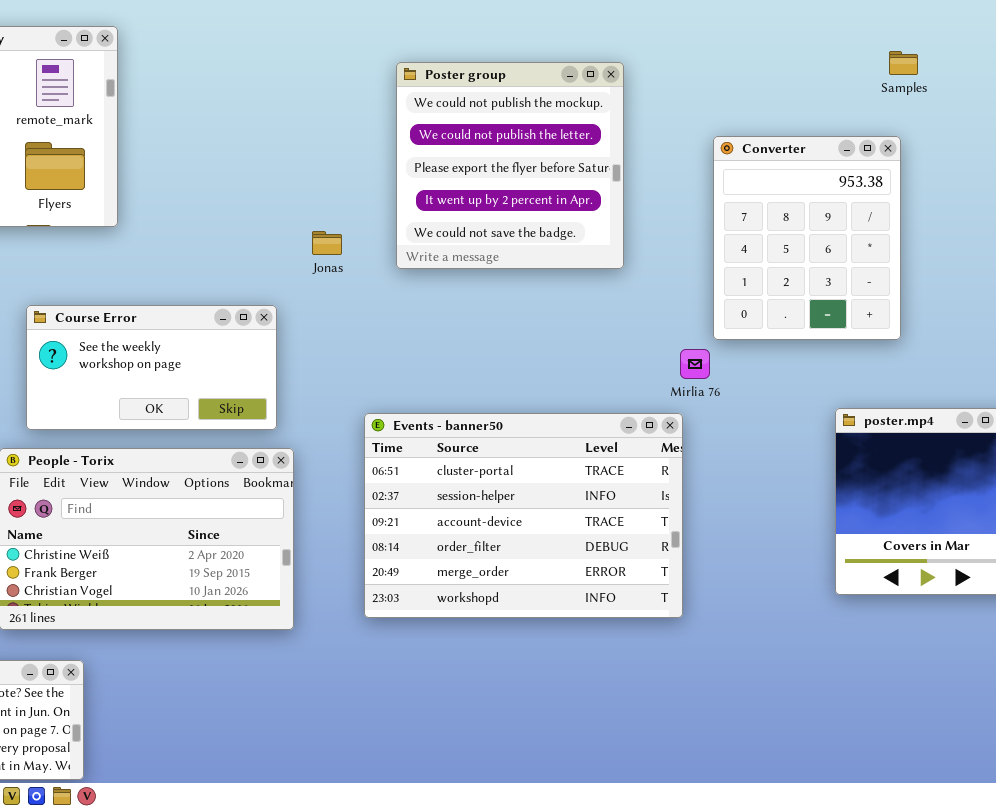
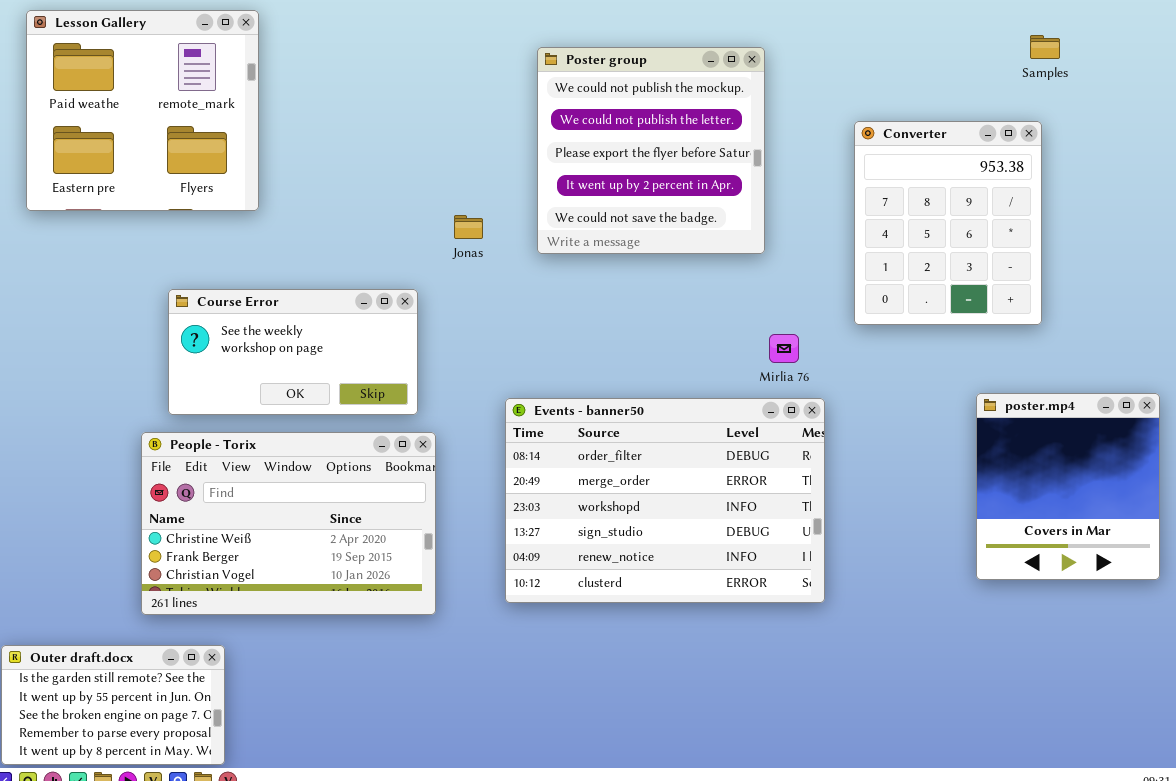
Mirlia 76: [680,349,710,379] -> [769,334,799,363], moved
Events - banner50: [364,413,683,618] -> [505,398,825,603], scrolled down 3 rows

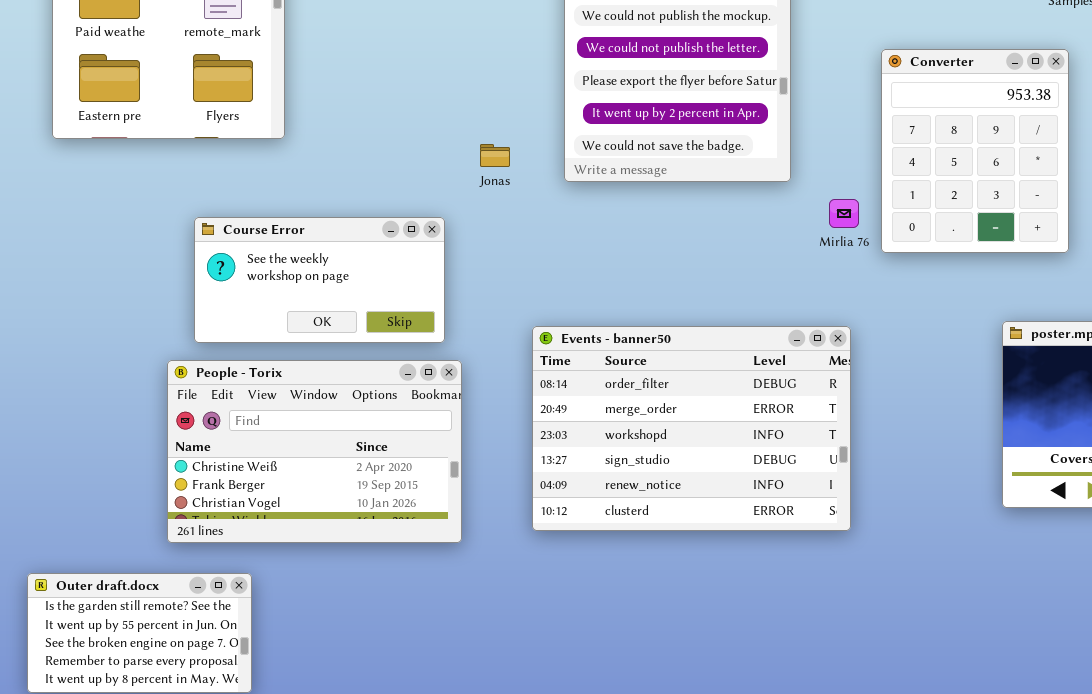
Mirlia 76: [769,334,799,363] -> [829,199,859,228], moved

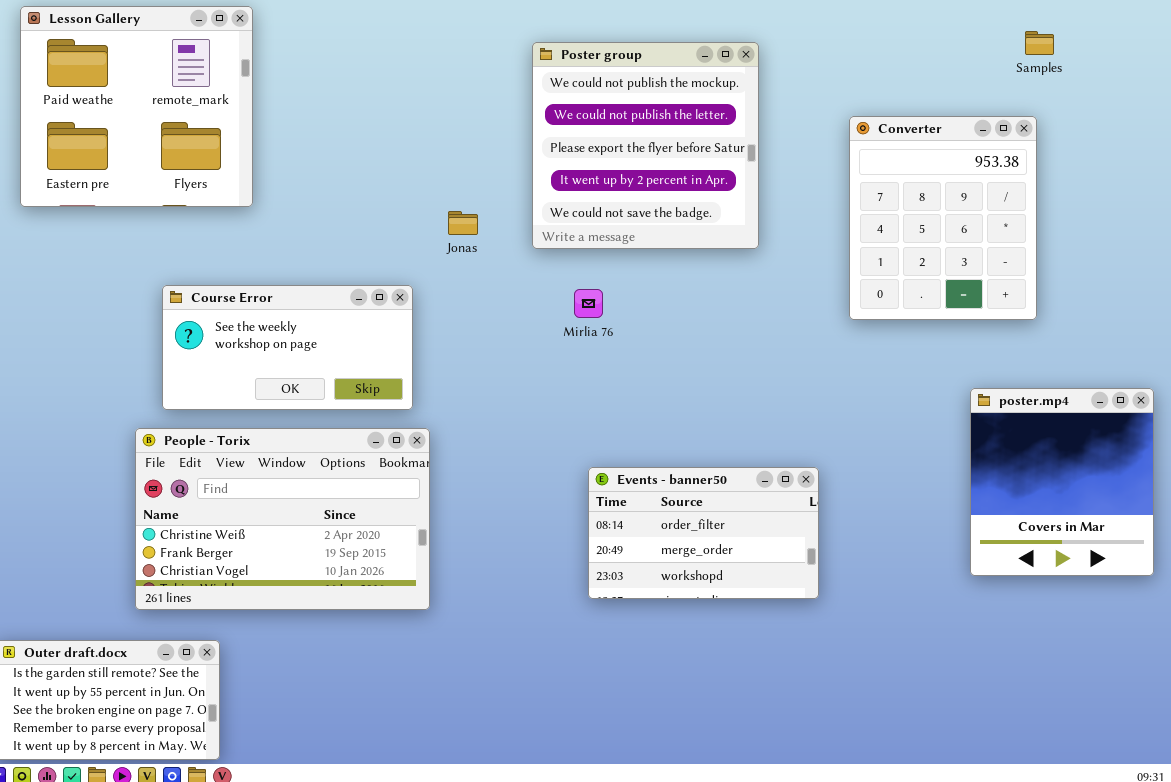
Mirlia 76: [829,199,859,228] -> [574,289,603,318], moved
Events - banner50: [532,326,851,531] -> [588,467,819,599], resized

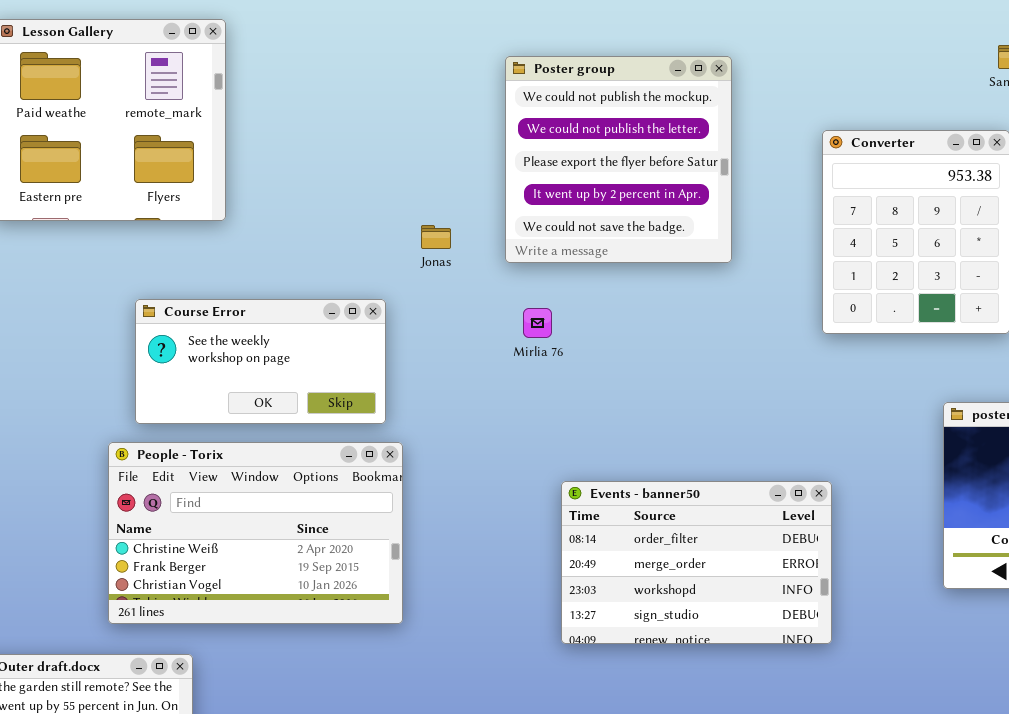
Mirlia 76: [574,289,603,318] -> [523,308,552,338], moved
Events - banner50: [588,467,819,599] -> [561,481,832,644], resized

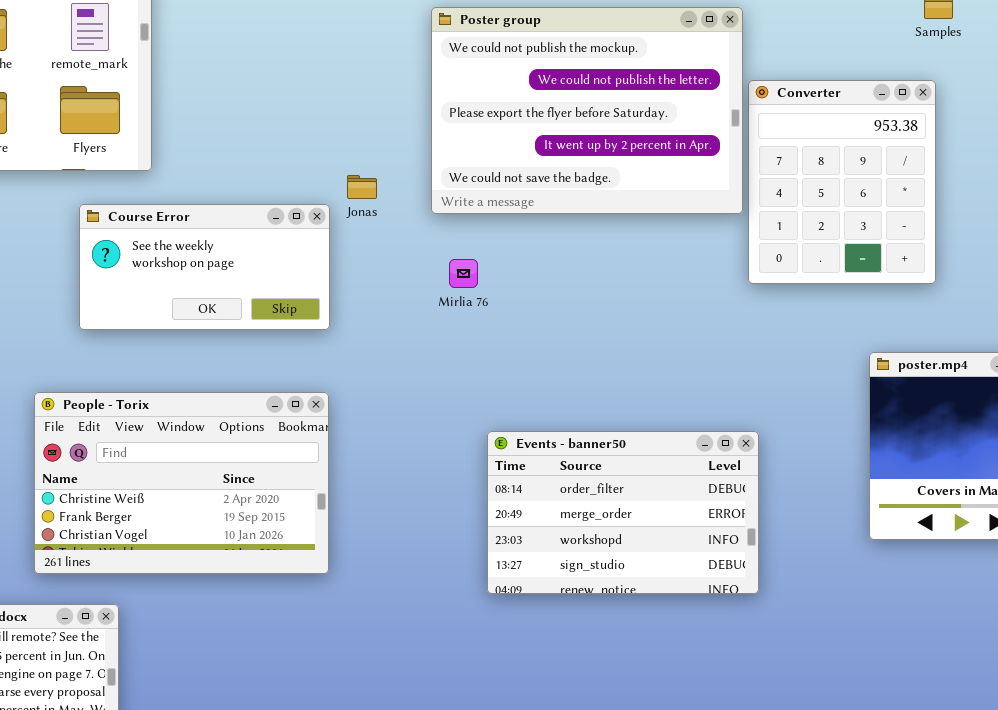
Poster group: [505,56,732,263] -> [431,7,743,214], resized
Course Error: [135,299,386,424] -> [79,204,330,330], moved

